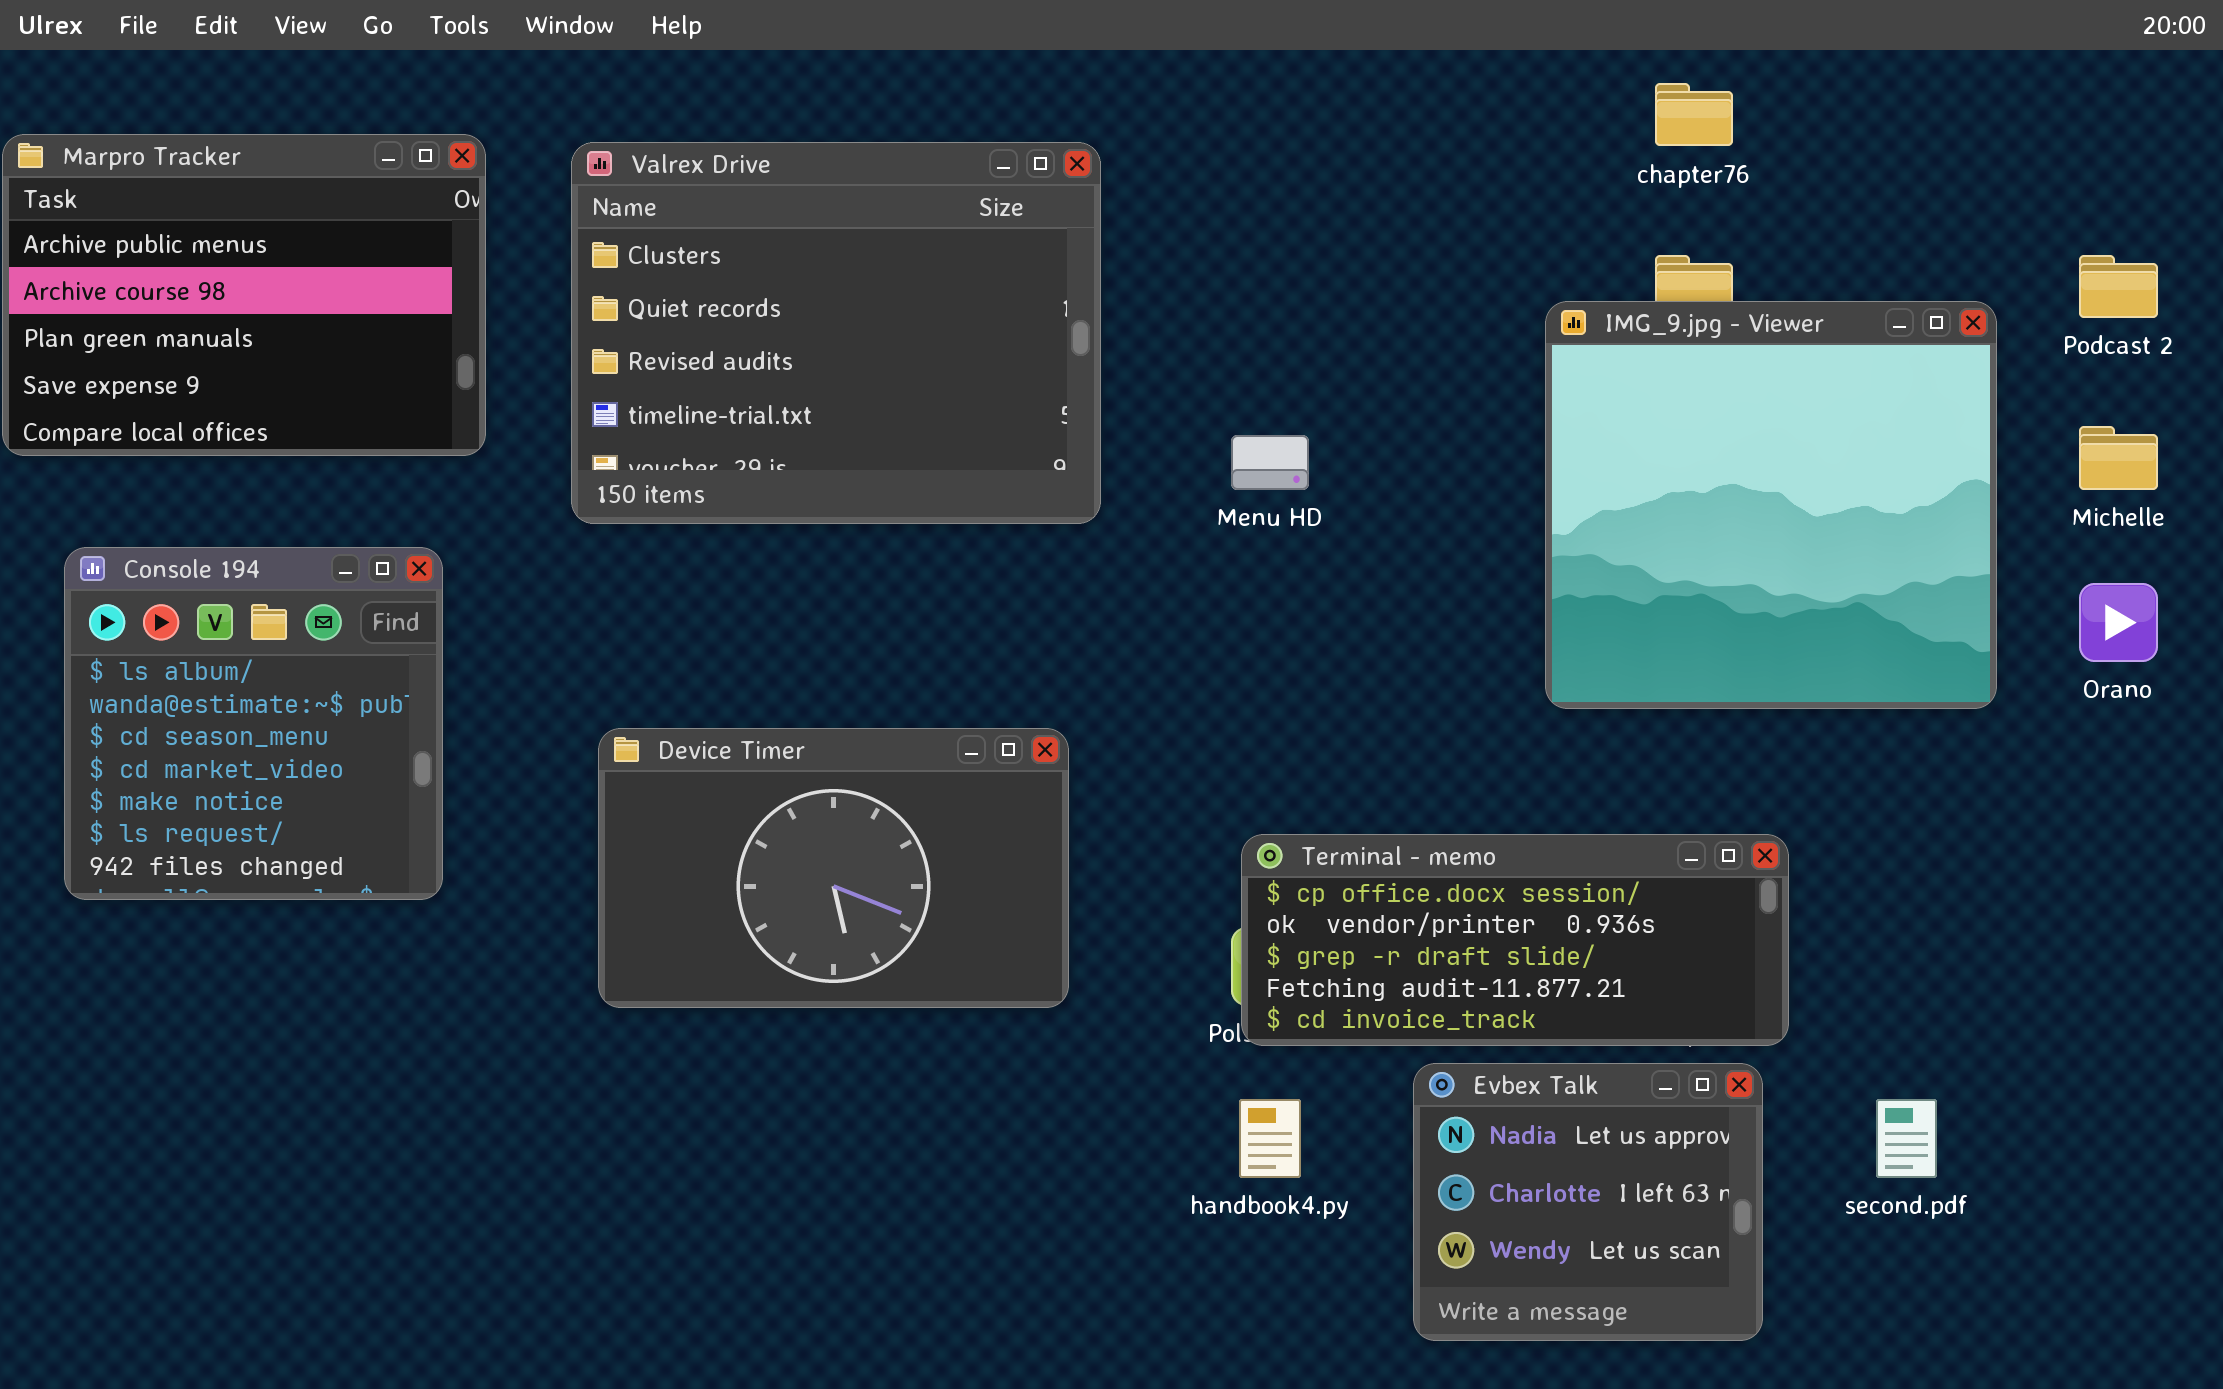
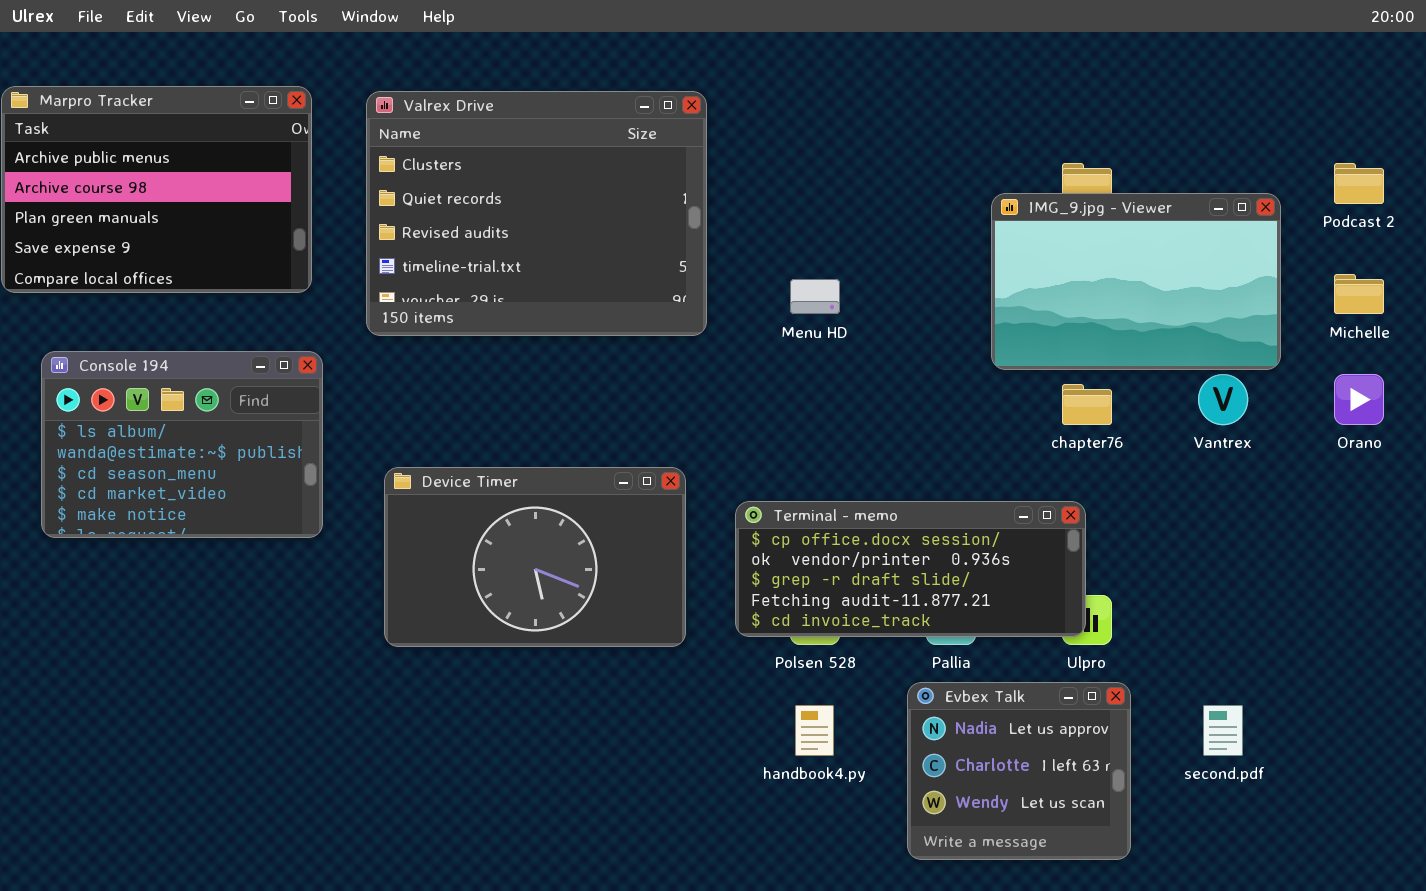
chapter76: [1655,83,1733,146] -> [1062,384,1112,425], moved
IMG_9.jpg - Viewer: [1545,301,1997,709] -> [991,193,1281,370], resized
Console 194: [64,547,443,900] -> [41,351,323,538], resized
Terminal - memo: [1241,834,1789,1046] -> [735,501,1086,637], moved

